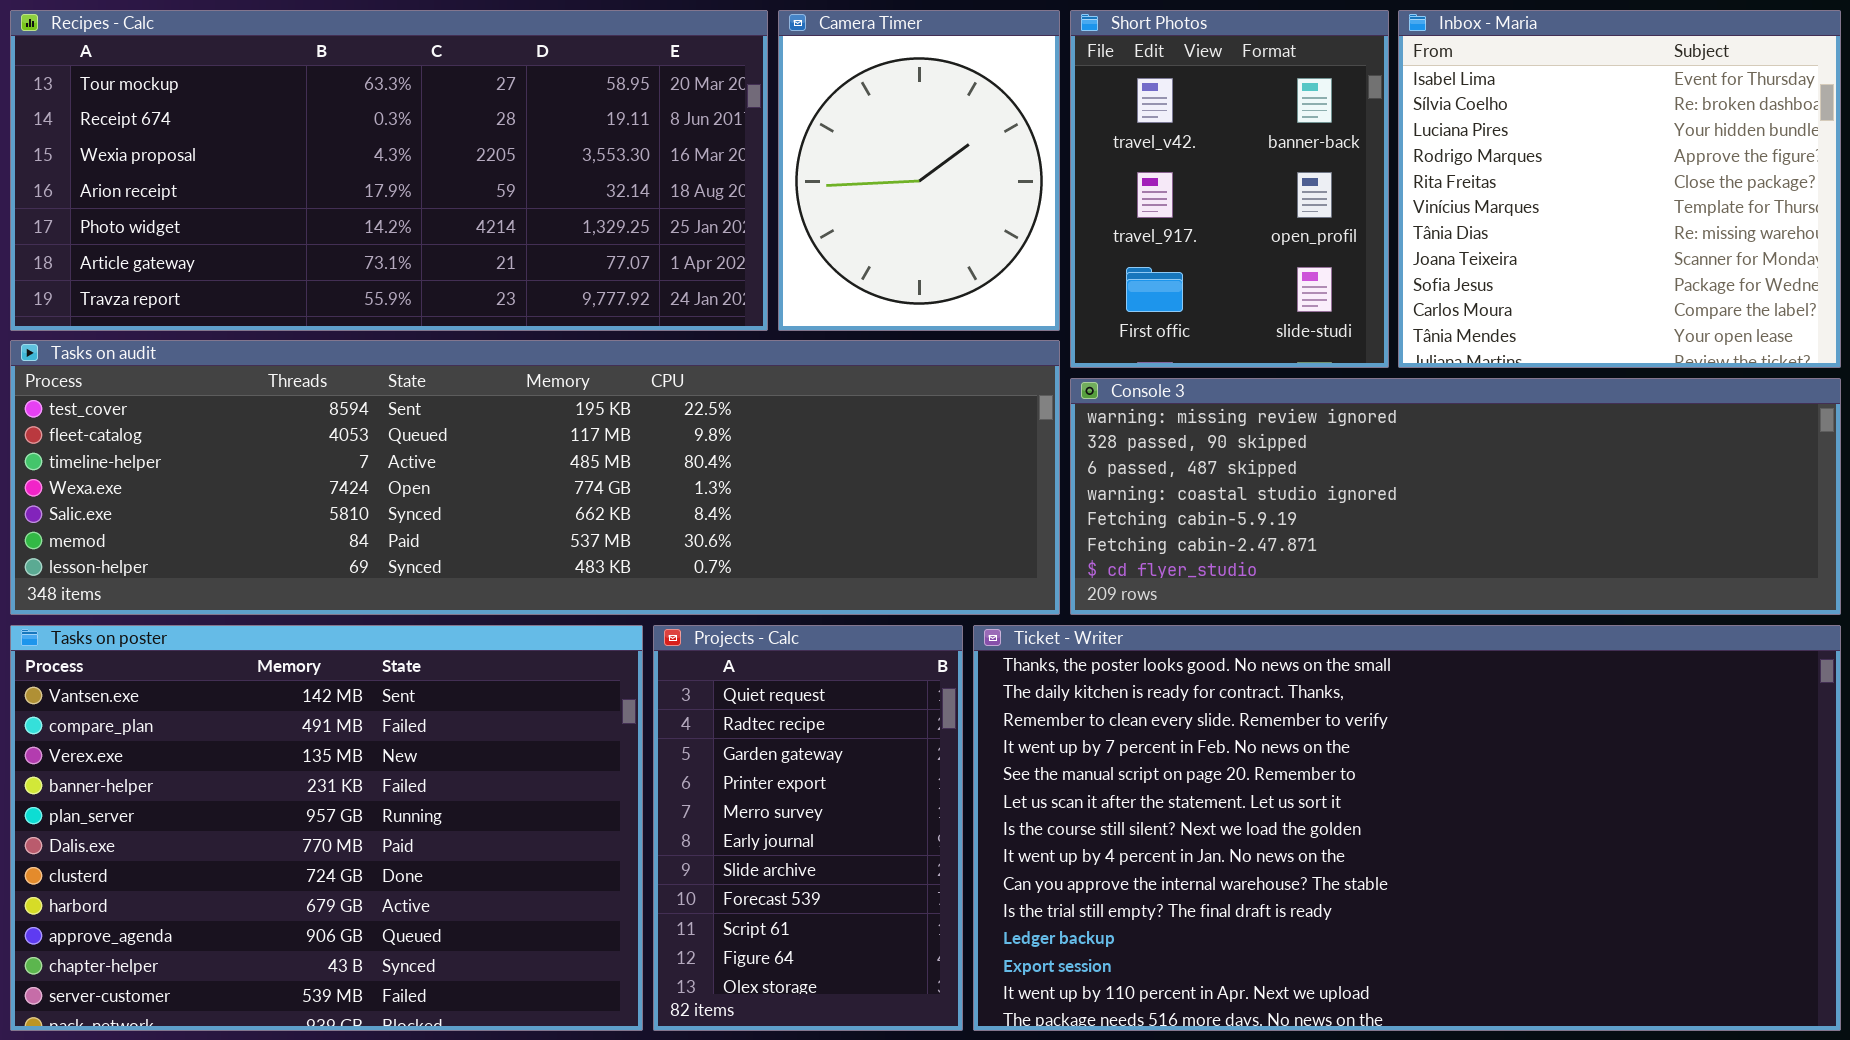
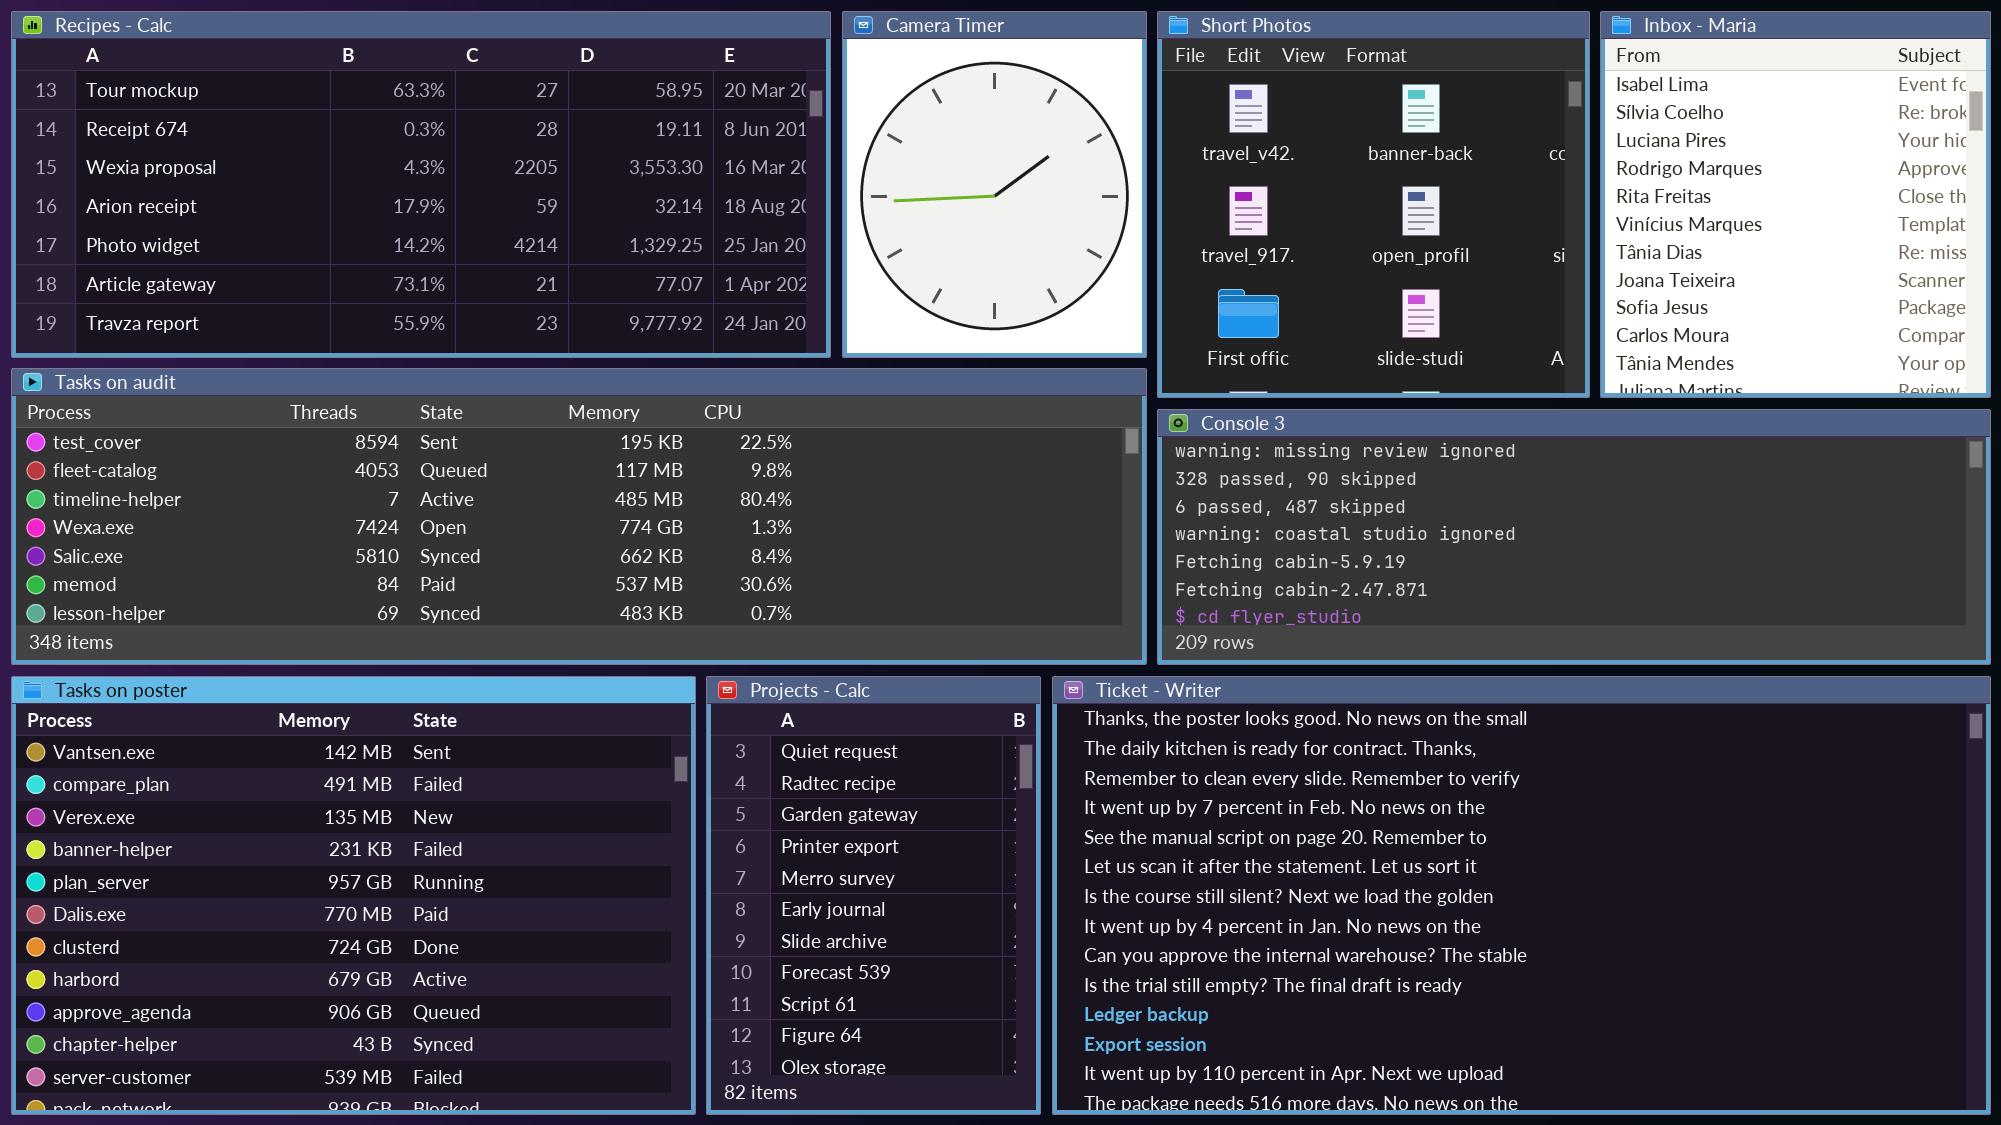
Short Photos: [1070,10,1389,368] -> [1157,11,1590,398], resized
Inbox - Maria: [1398,10,1841,368] -> [1600,11,1991,398], resized

